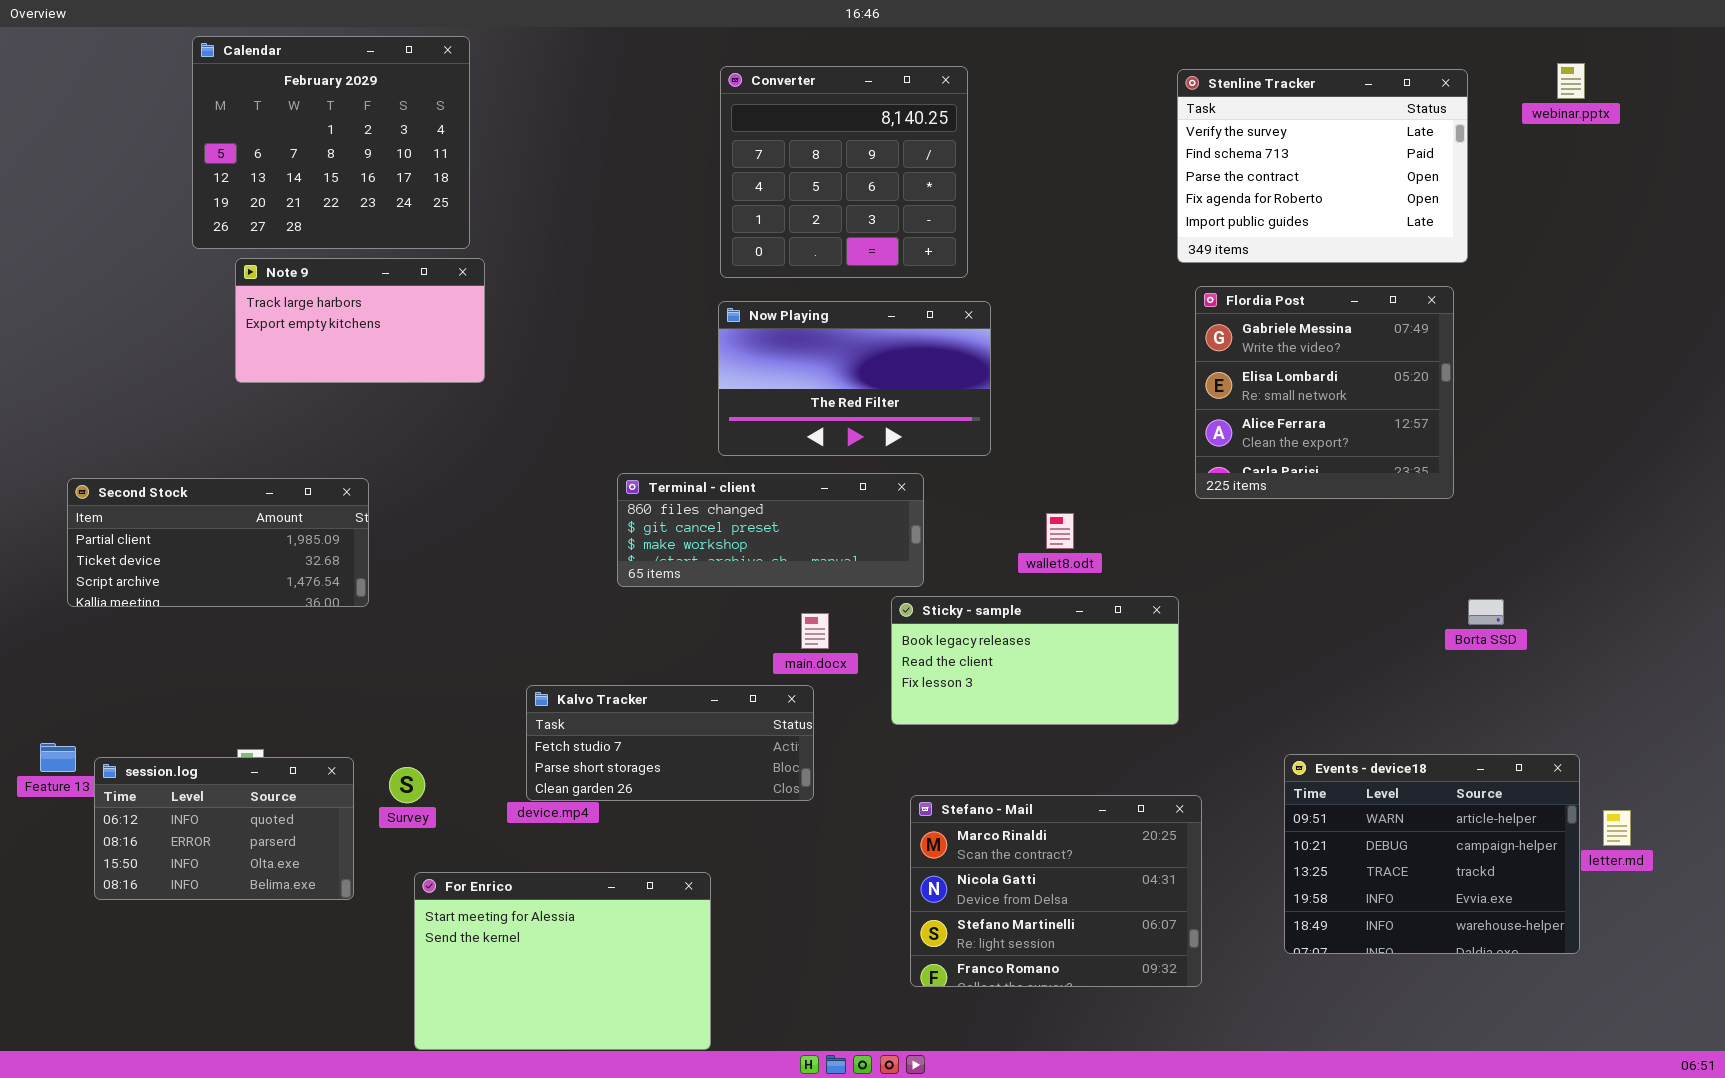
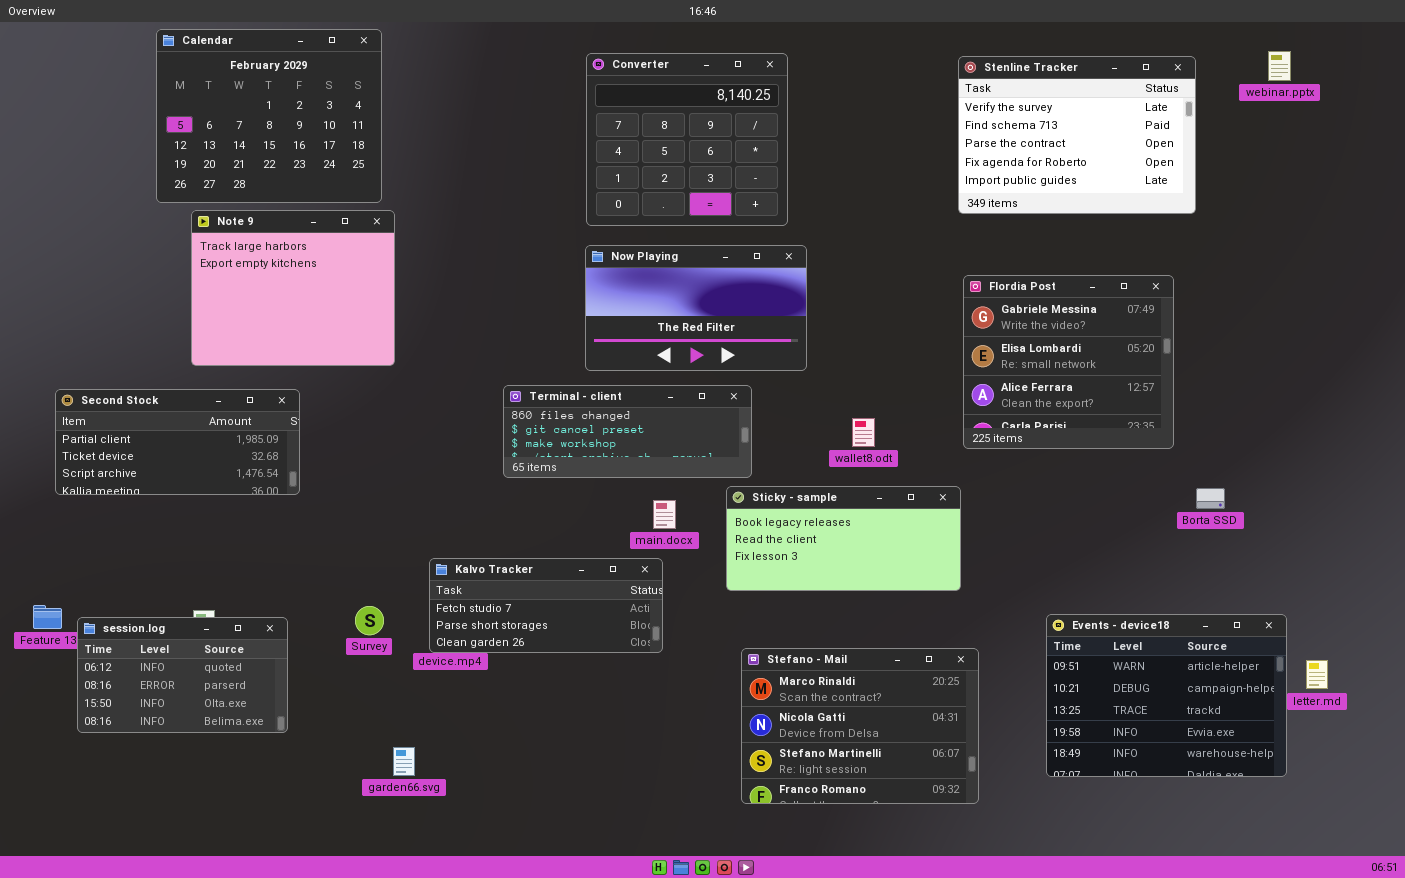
Note 9: [235,258,485,383] -> [191,210,395,366], resized
Flordia Post: [1195,286,1454,499] -> [963,275,1174,449], moved
Survey: [389,767,425,803] -> [355,606,384,635], moved
For Enrico: [414,872,711,1050] -> none, closed

